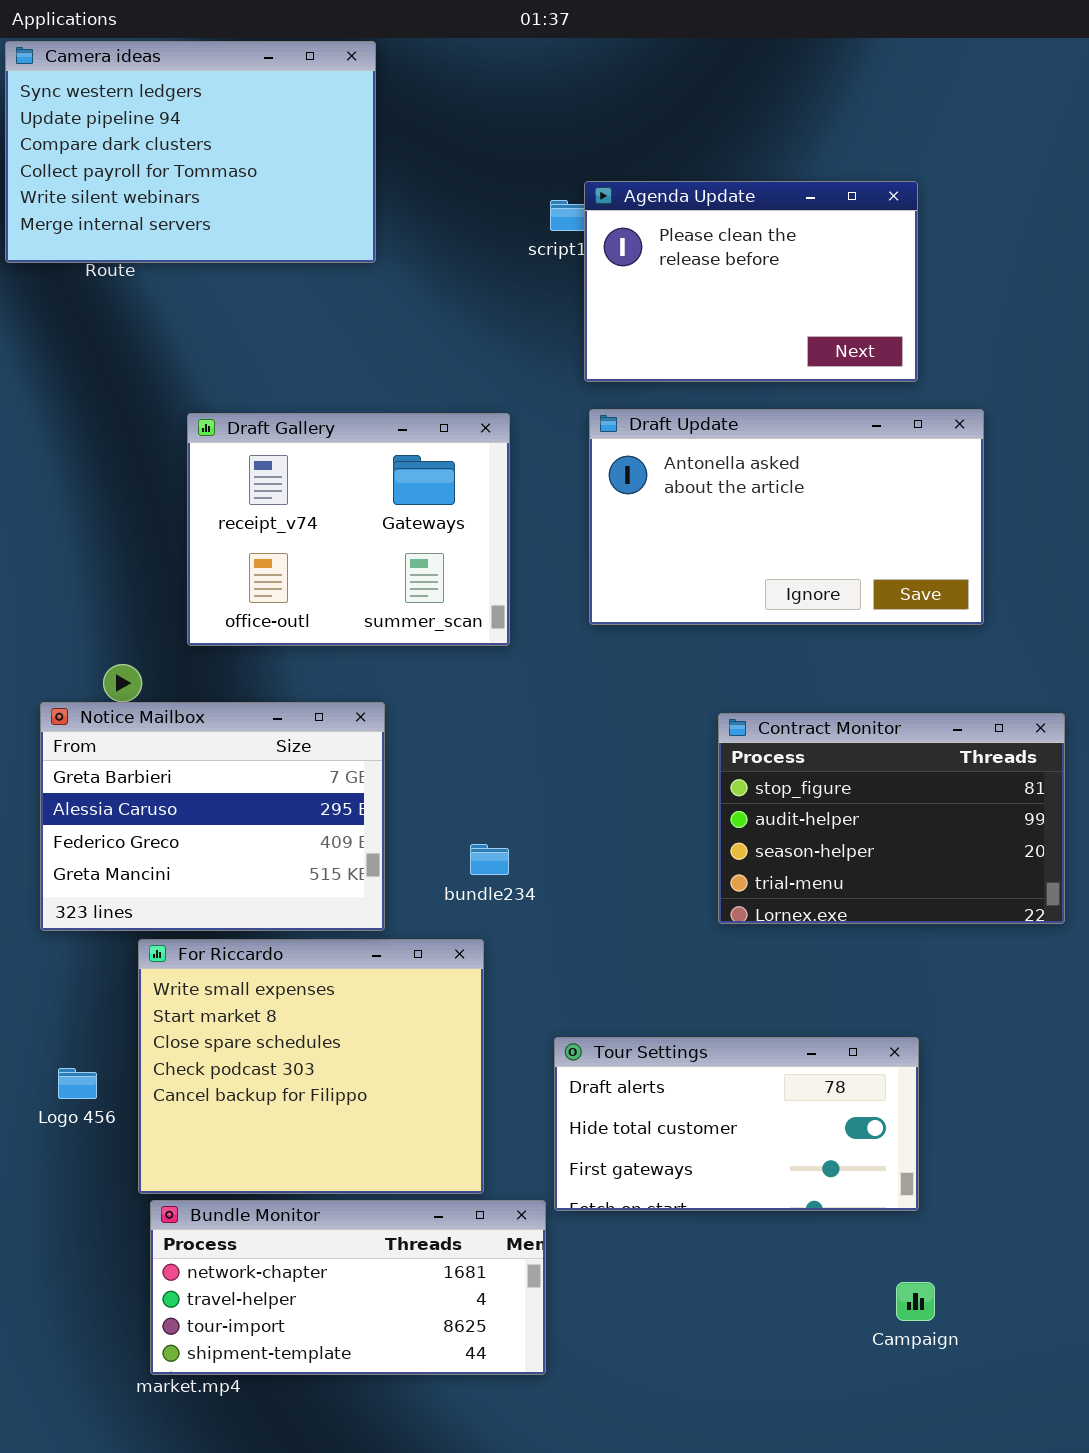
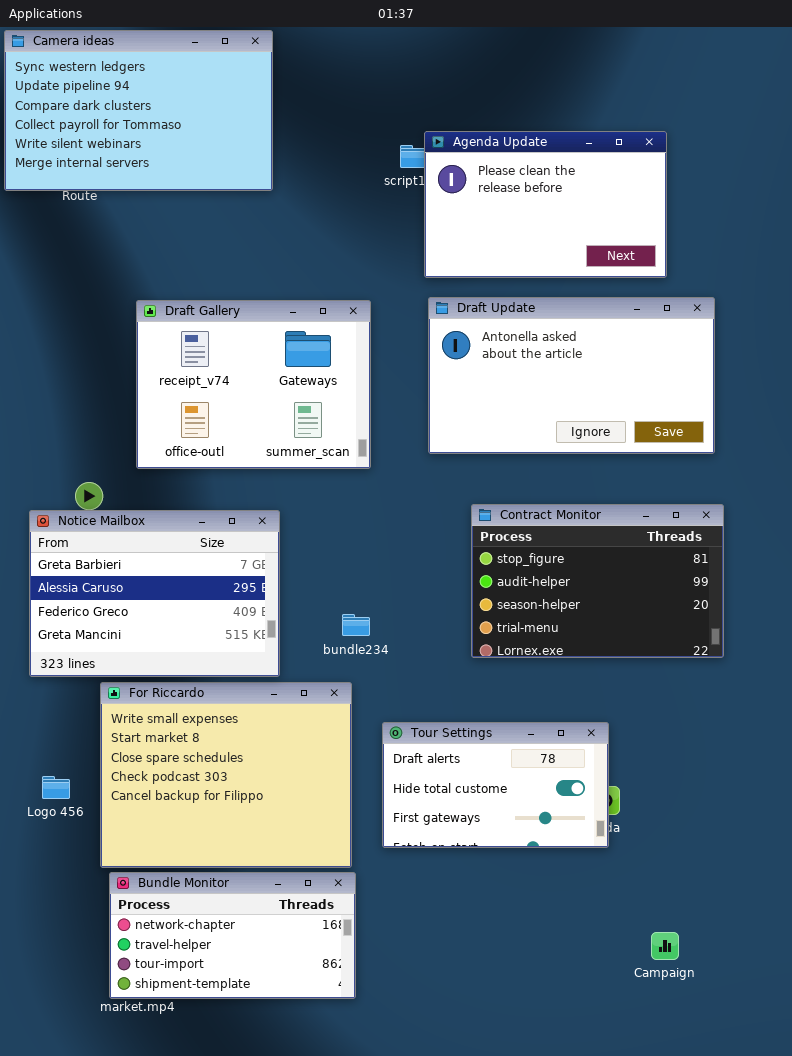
Contract Monitor: [718,713,1065,924] -> [471,504,724,658], moved
Tour Settings: [554,1037,919,1211] -> [382,722,609,848], moved, resized
Bundle Monitor: [150,1200,546,1375] -> [109,872,356,999], resized

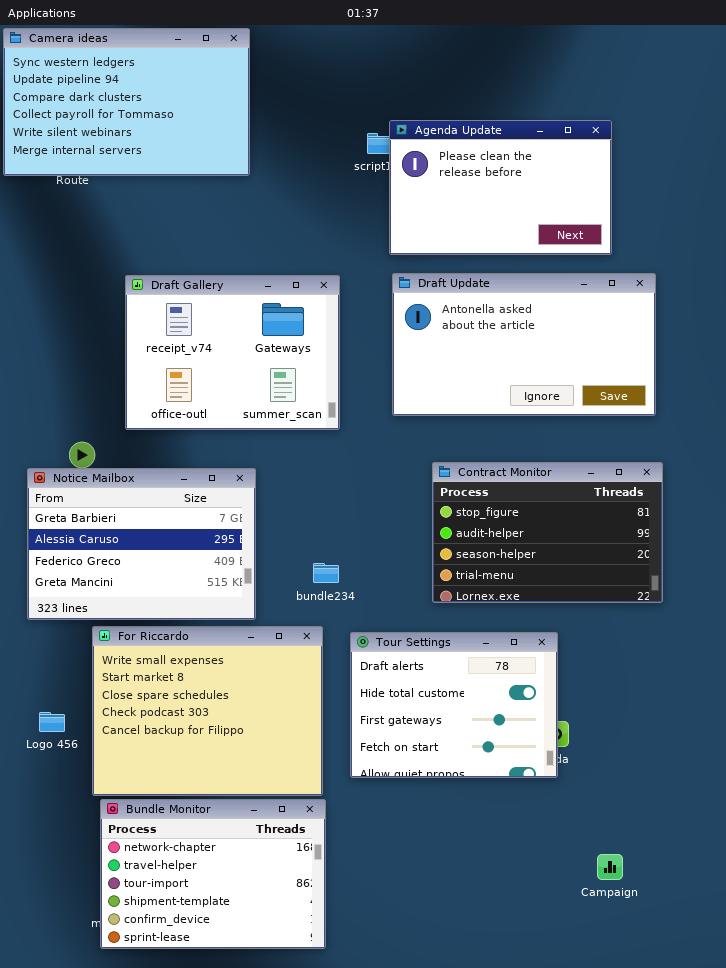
Tour Settings: [382,722,609,848] -> [350,632,558,778], resized
Bundle Monitor: [109,872,356,999] -> [100,799,326,949], resized

